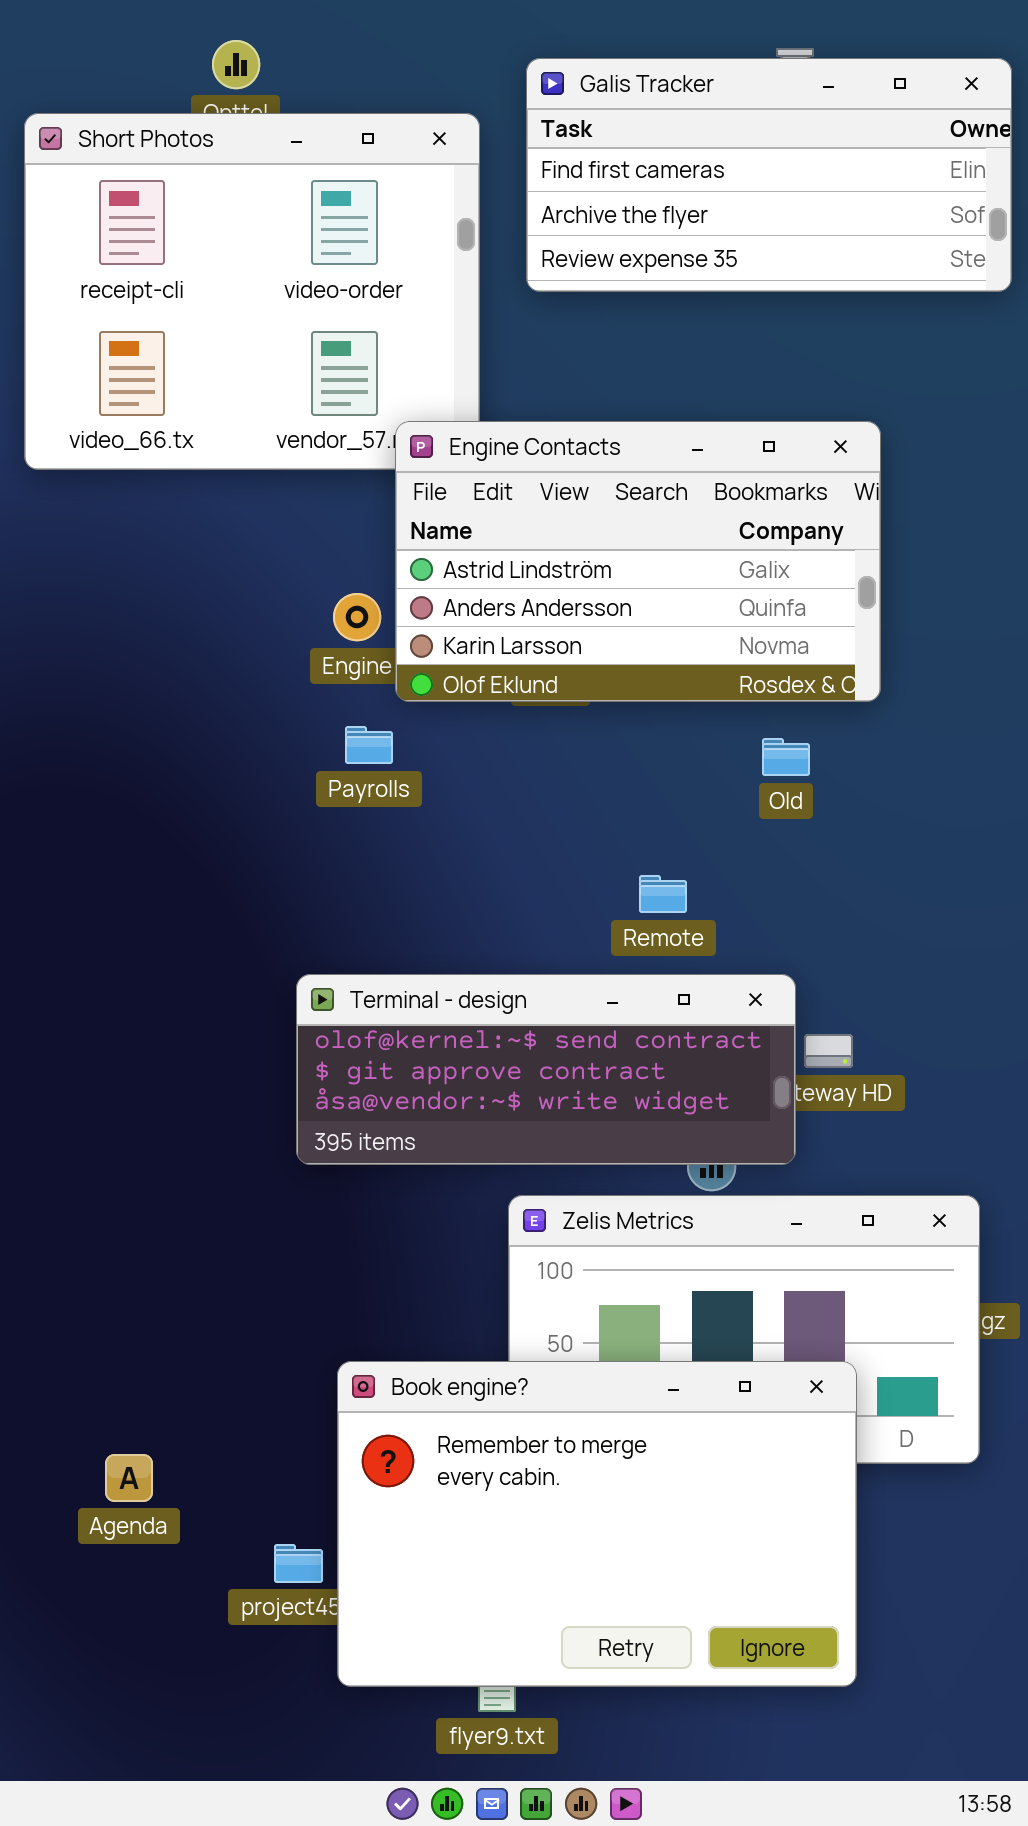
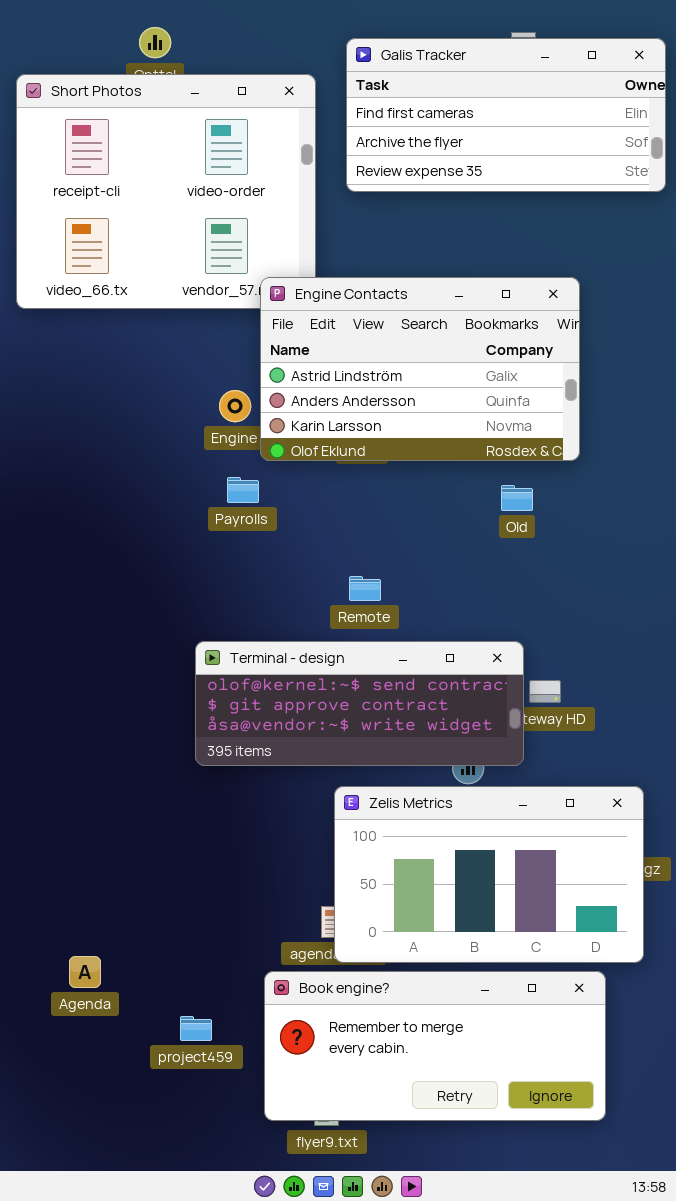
Remote: [639,875,687,913] -> [349,576,381,601], moved
Book engine?: [337,1361,857,1687] -> [264,971,606,1121], moved, resized

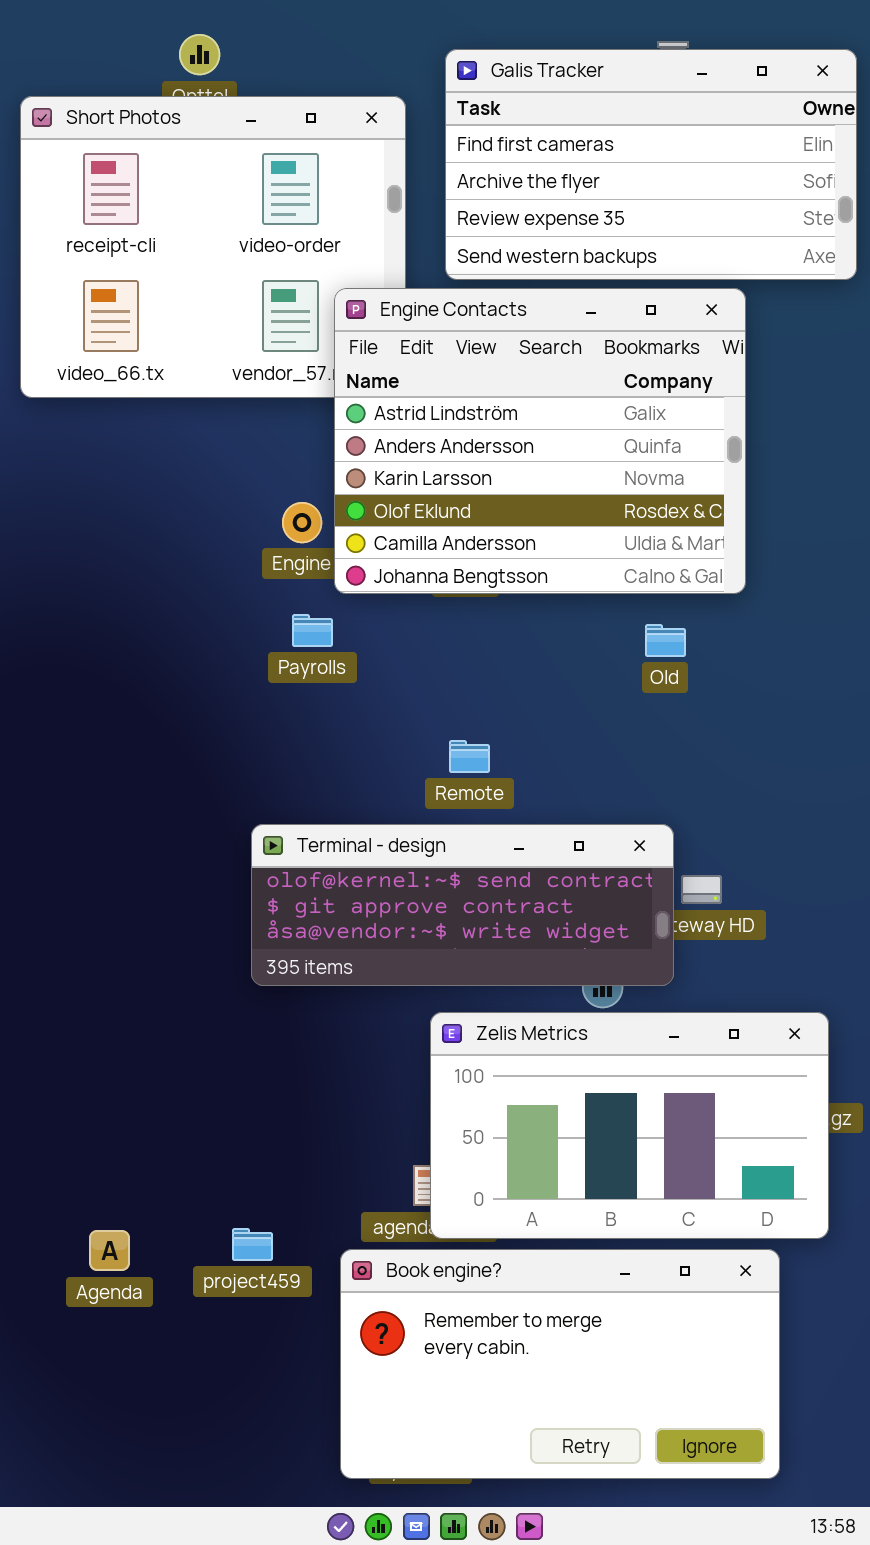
Galis Tracker: [346,38,666,192] -> [445,49,857,280], resized
Engine Contacts: [260,277,580,461] -> [334,288,746,594], resized
Book engine?: [264,971,606,1121] -> [340,1249,780,1479], resized
project459: [180,1016,212,1041] -> [232,1228,273,1261], moved

